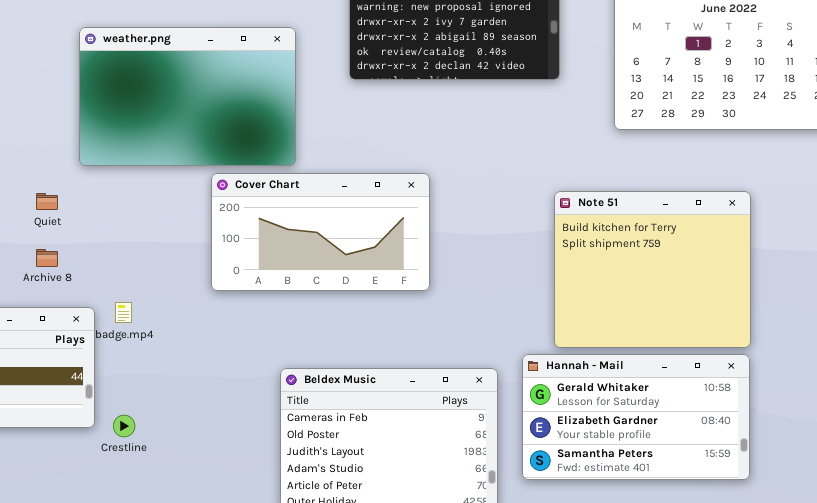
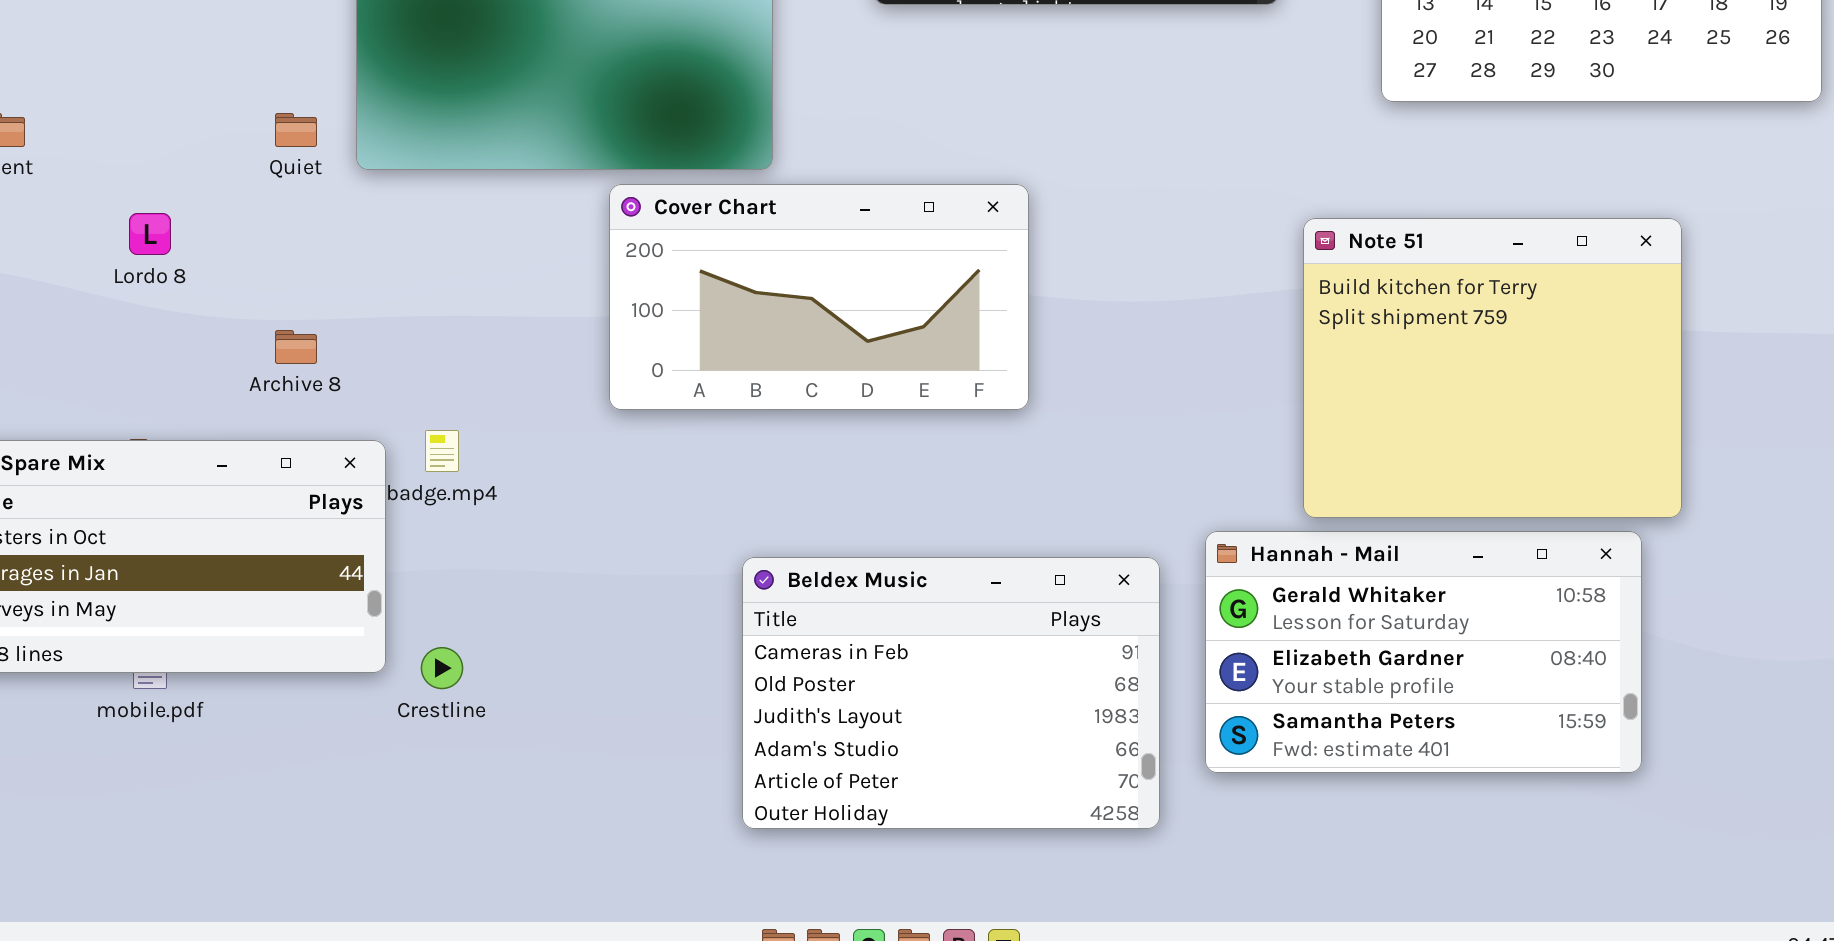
Note 51: [554,191,751,348] -> [1303,218,1682,518], moved
Quiet: [36,193,58,210] -> [275,113,317,147], moved

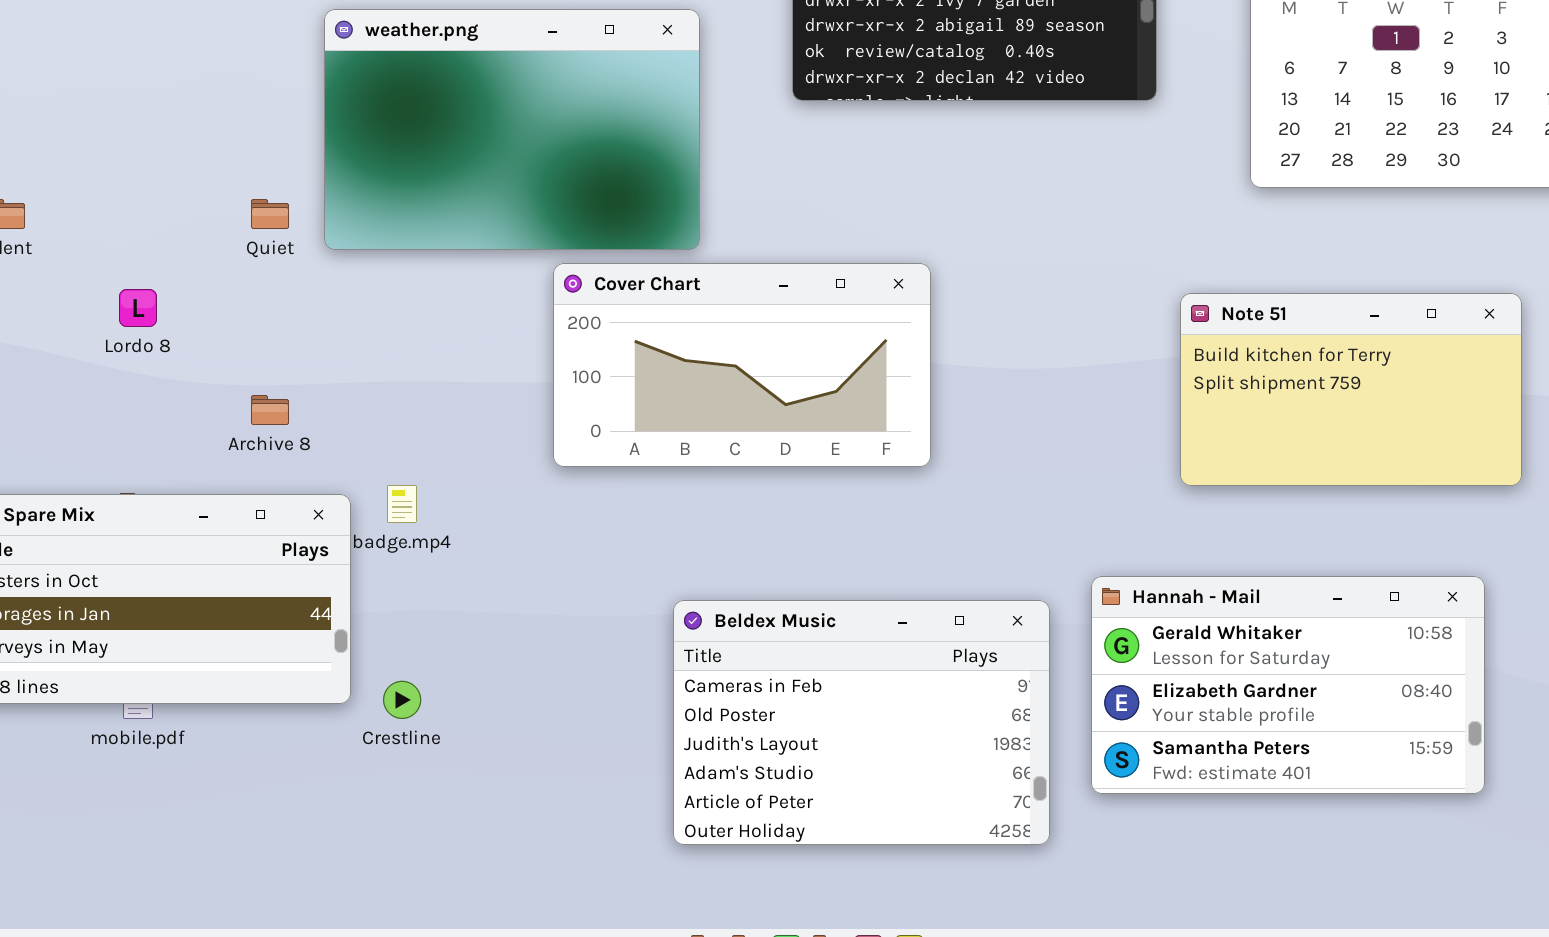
Note 51: [1303,218,1682,518] -> [1180,293,1522,486], resized

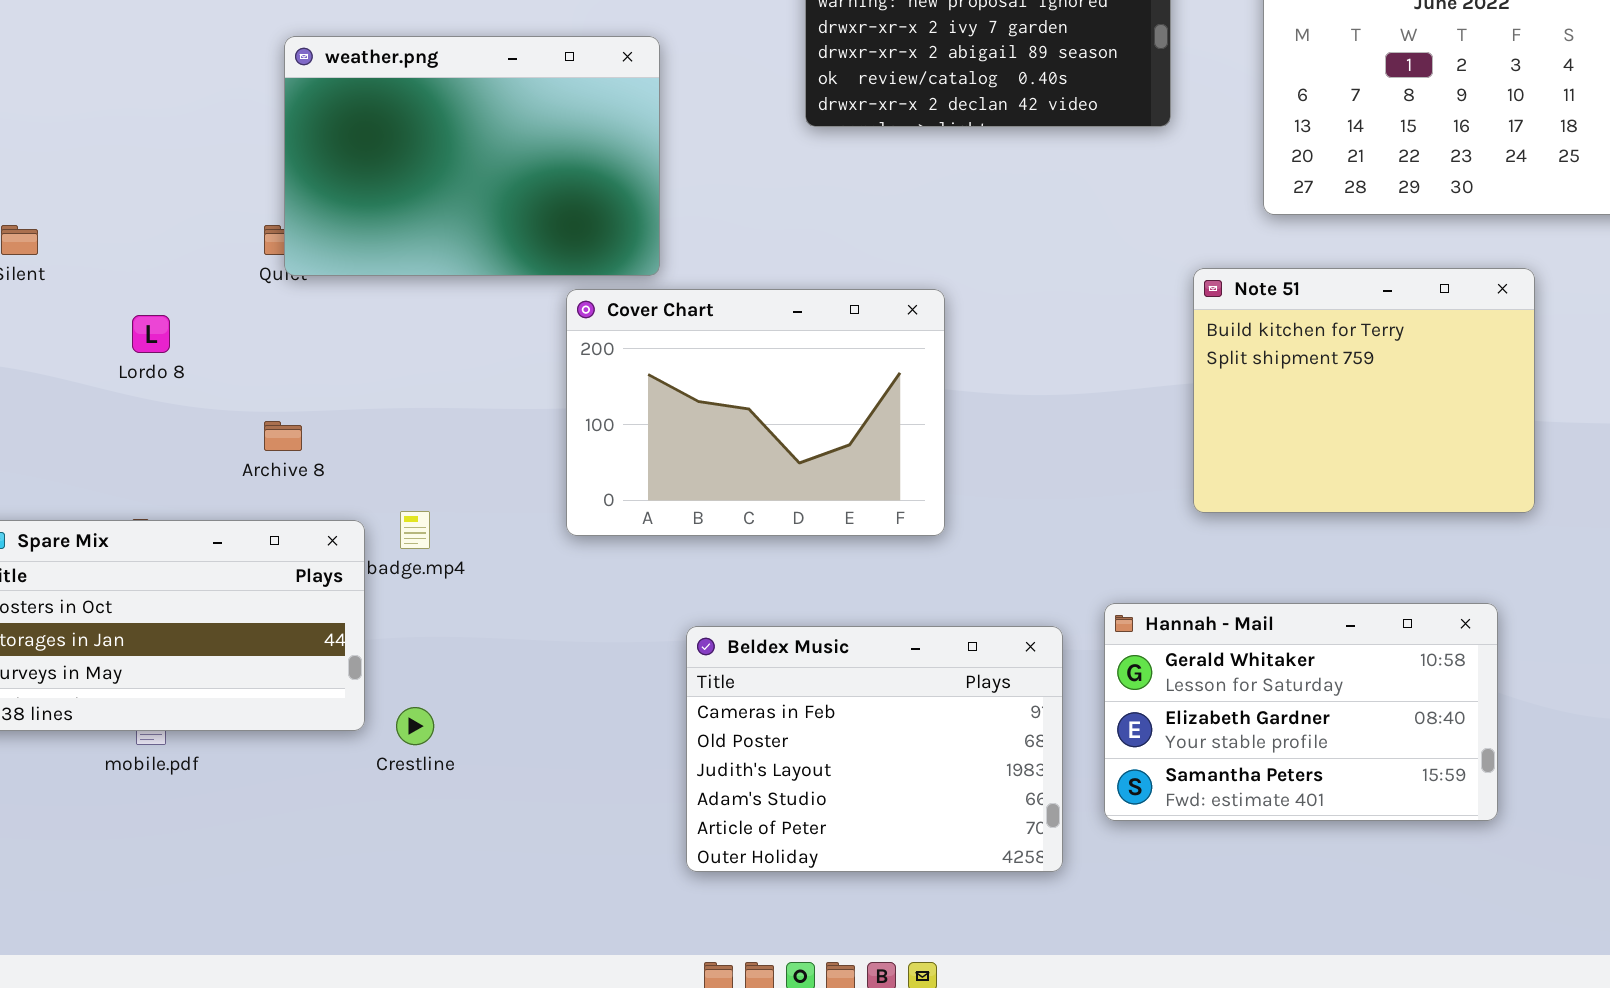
weather.png: [324,9,700,250] -> [284,36,660,276], moved
Cover Chart: [553,263,931,467] -> [566,289,945,536], resized
Note 51: [1180,293,1522,486] -> [1193,268,1535,513], resized

